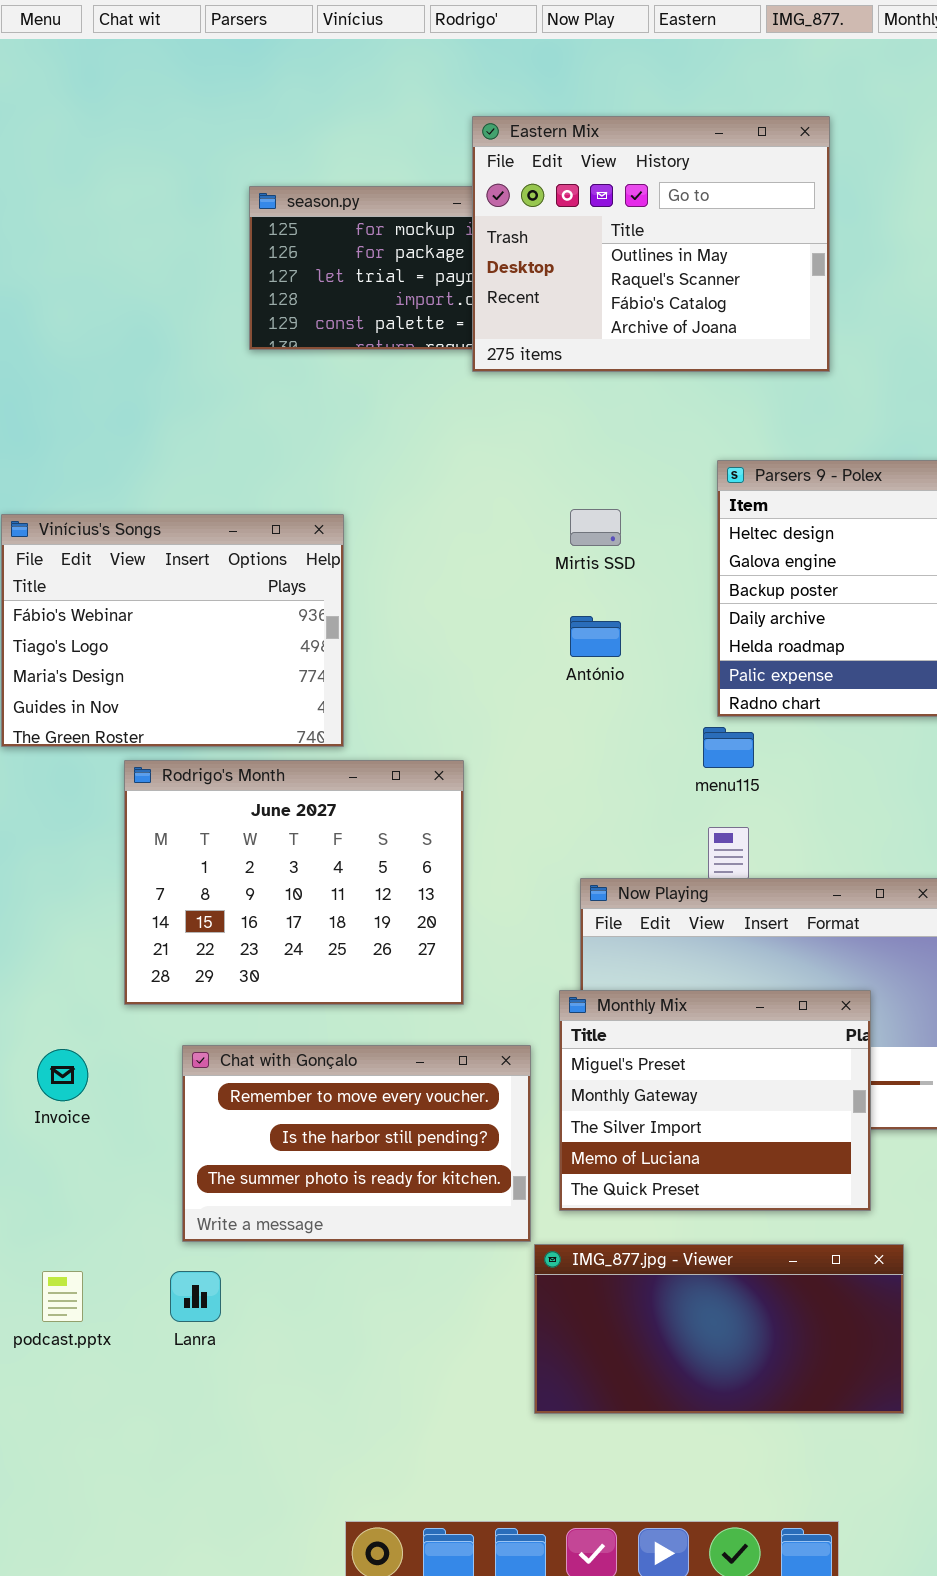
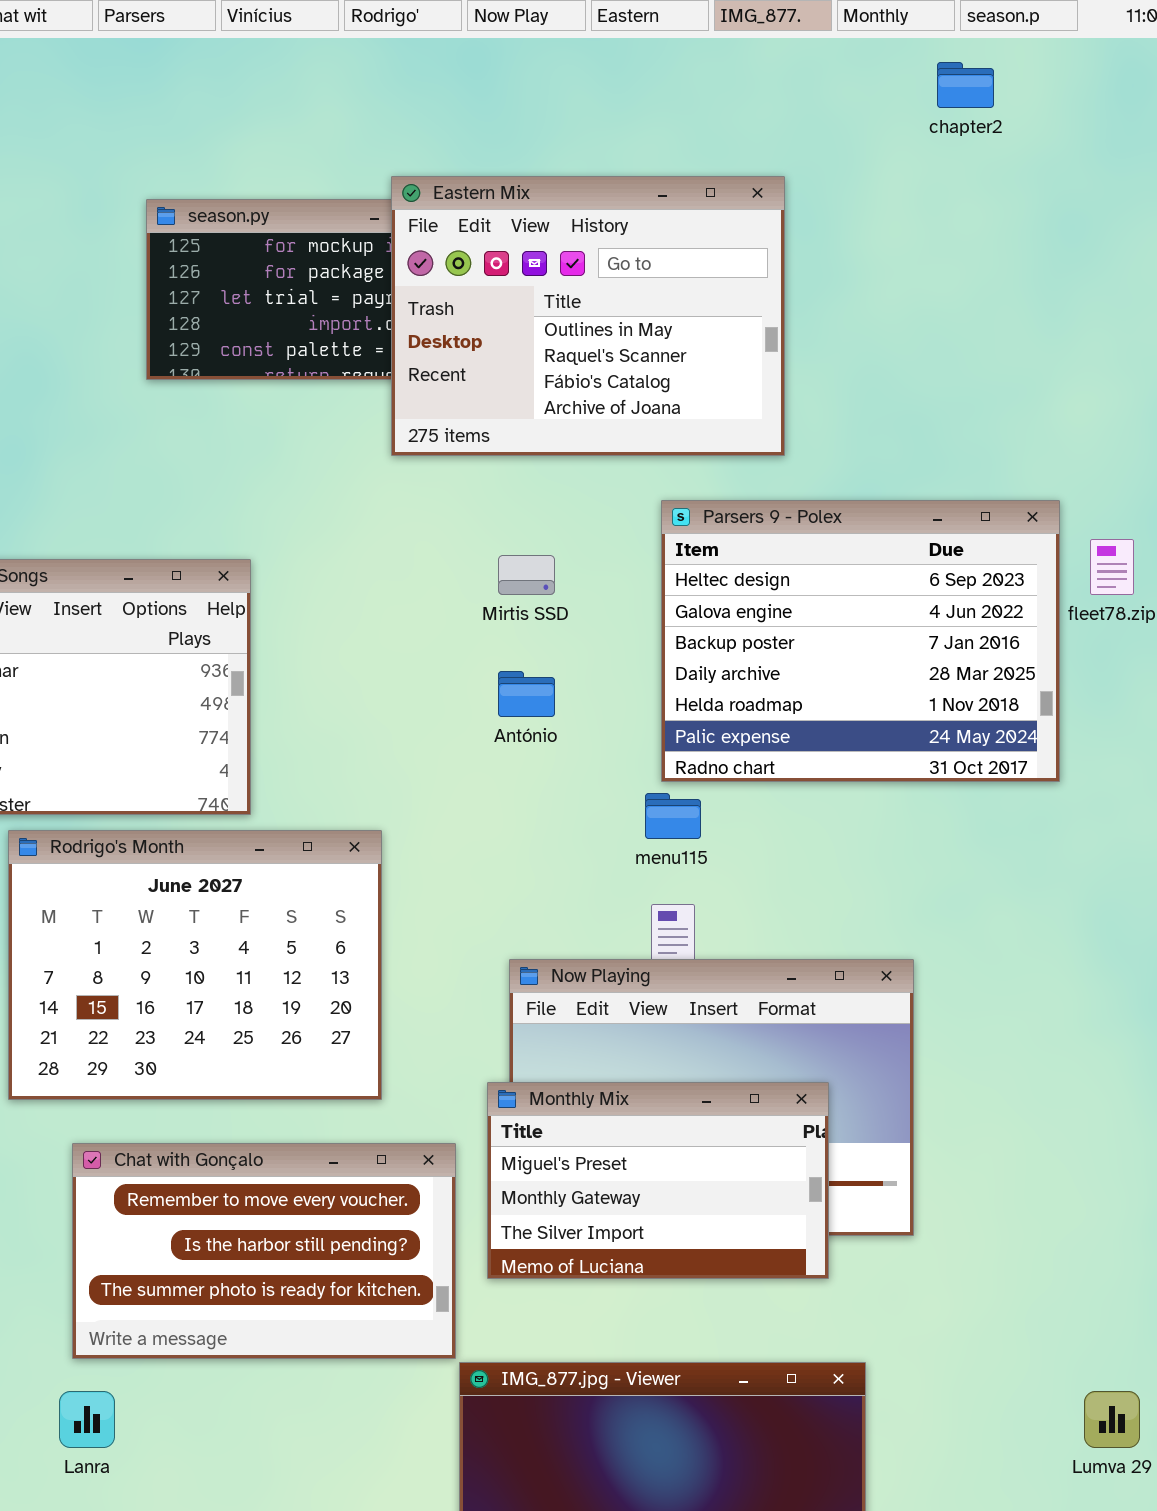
Eastern Mix: [472,116,830,372] -> [391,176,785,456], moved
Monthly Mix: [559,990,871,1211] -> [487,1082,829,1279], resized

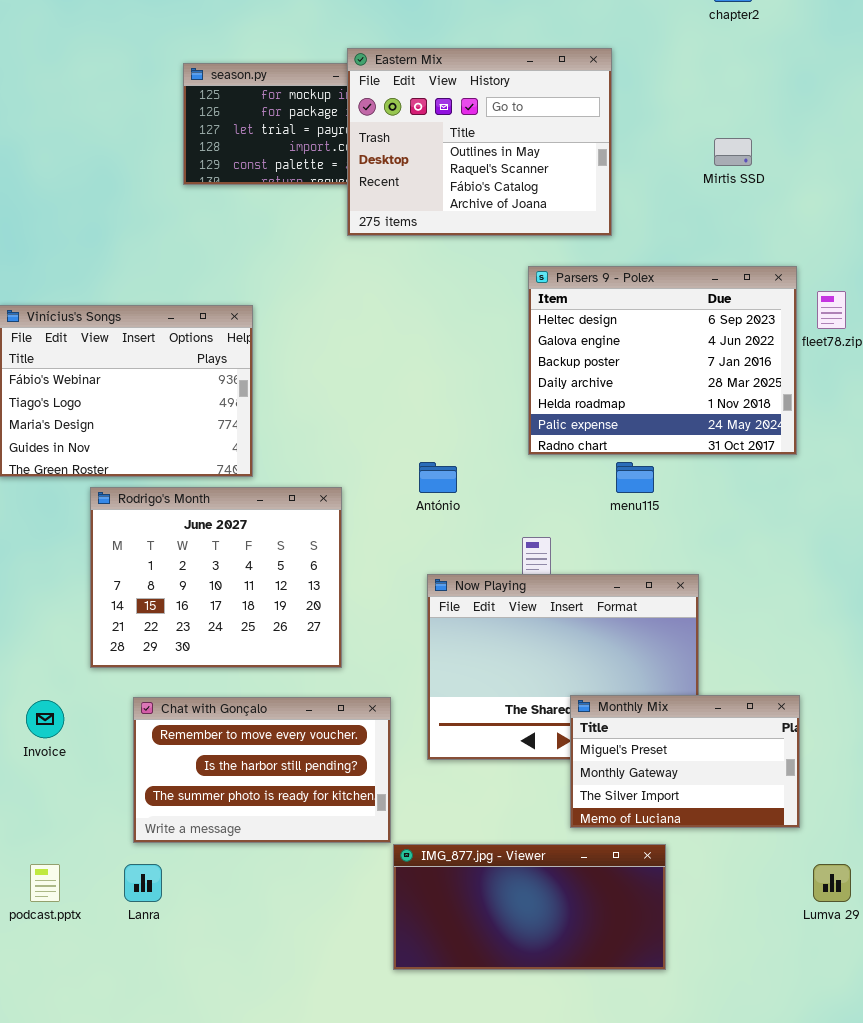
Mirtis SSD: [498,555,555,595] -> [714,138,752,166], moved
António: [498,671,555,717] -> [419,462,457,493], moved
menu115: [645,793,701,839] -> [616,462,654,493], moved
Monthly Mix: [487,1082,829,1279] -> [570,695,800,828], moved

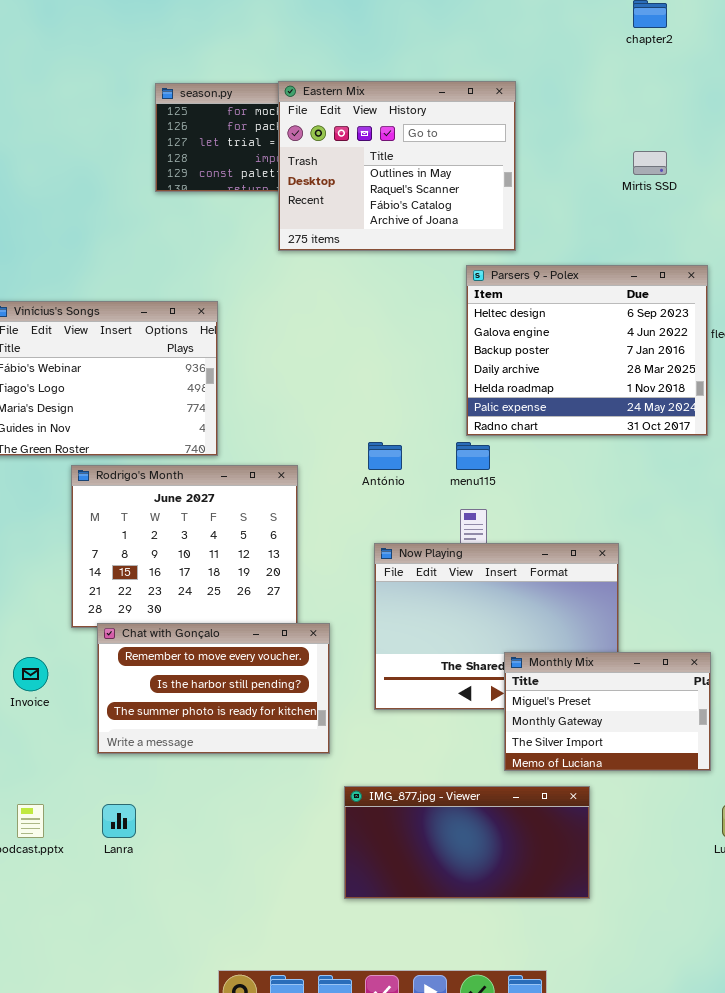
Eastern Mix: [347,48,612,236] -> [278,81,516,251], moved
menu115: [616,462,654,493] -> [456,442,490,470], moved
Chat with Gonçalo: [133,697,391,843] -> [97,623,330,754], moved

